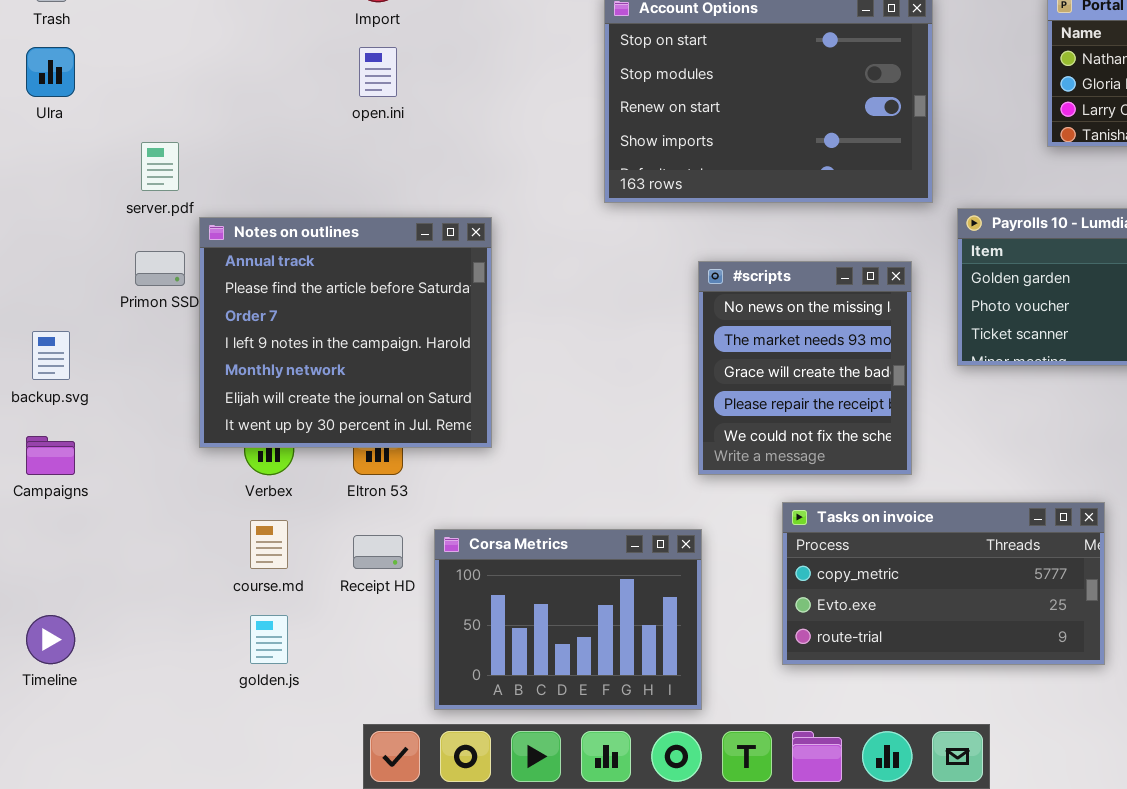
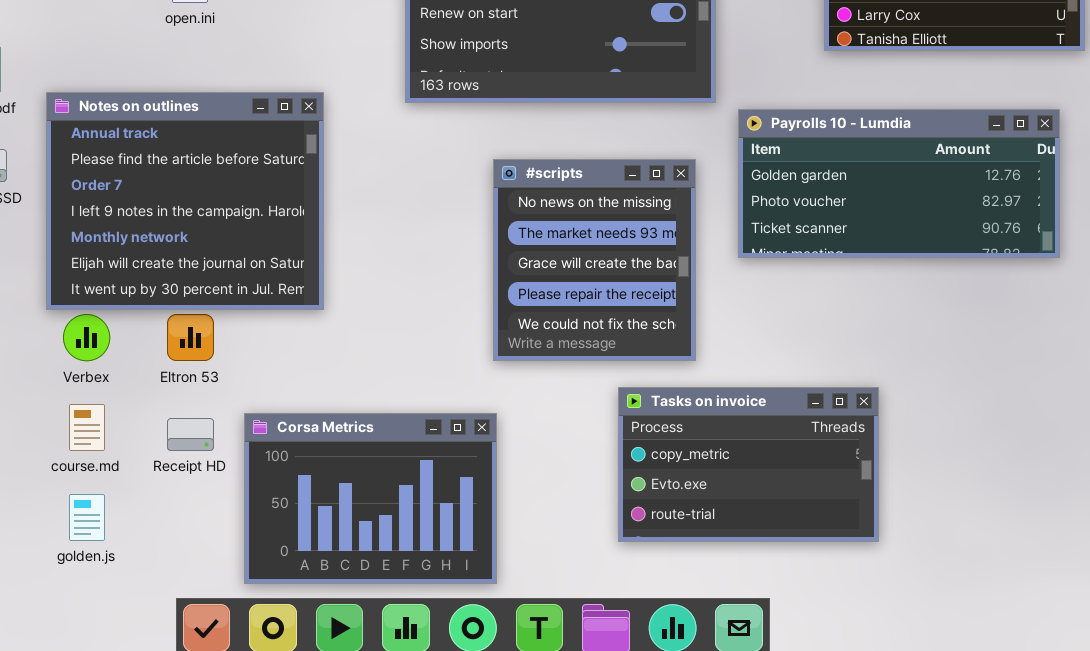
Notes on outlines: [199,217,492,448] -> [46,92,324,310], moved
Tasks on invoice: [782,502,1105,665] -> [618,387,879,542], resized

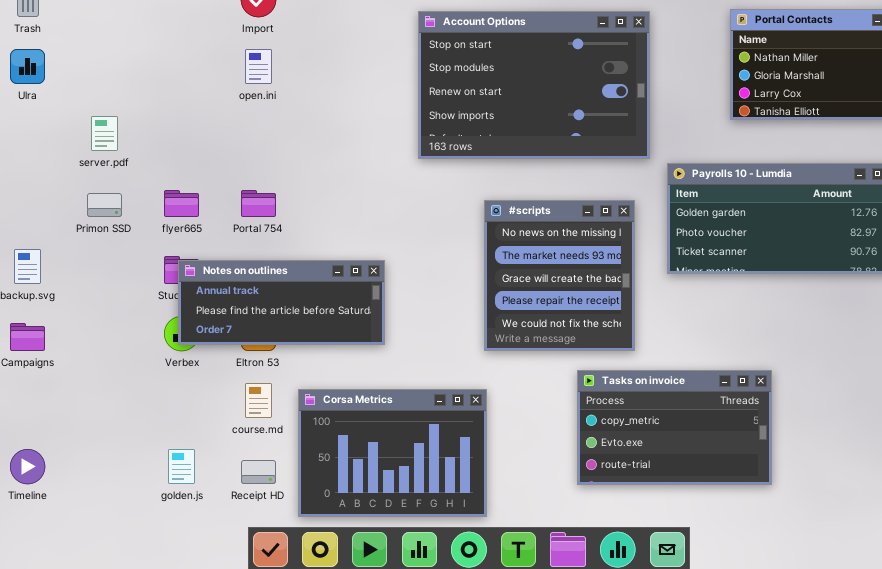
Notes on outlines: [46,92,324,310] -> [178,260,385,345], moved, resized
course.md: [69,404,105,451] -> [245,383,272,418], moved
Receipt HD: [167,418,214,451] -> [241,460,276,484], moved

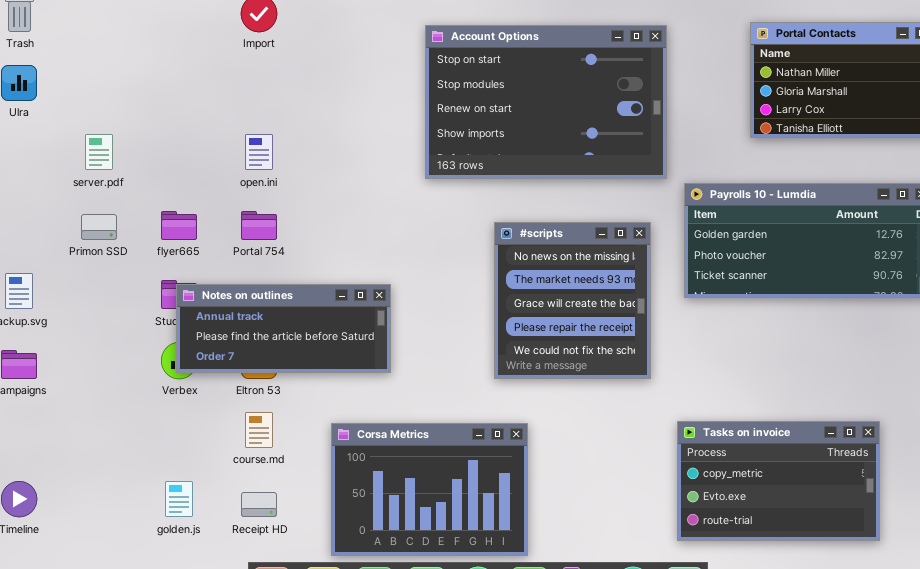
open.ini: [245,49,272,84] -> [245,134,273,170], moved
Tasks on invoice: [577,370,772,485] -> [677,421,880,541], moved
Corsa Metrics: [298,389,487,517] -> [331,423,528,556], moved

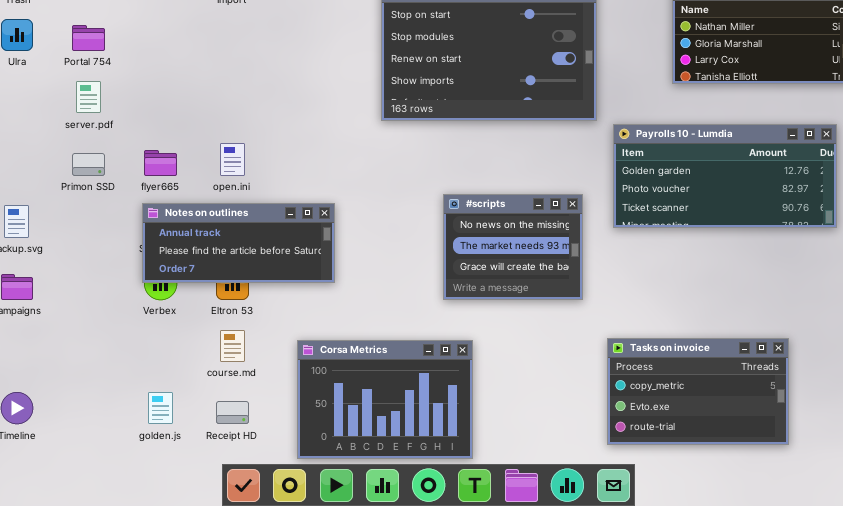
open.ini: [245,134,273,170] -> [220,143,245,176], moved
Portal 754: [241,211,277,240] -> [72,25,105,51], moved
#scripts: [494,222,651,379] -> [443,194,583,300], resized
Notes on outlines: [176,284,391,373] -> [142,203,335,283], moved

